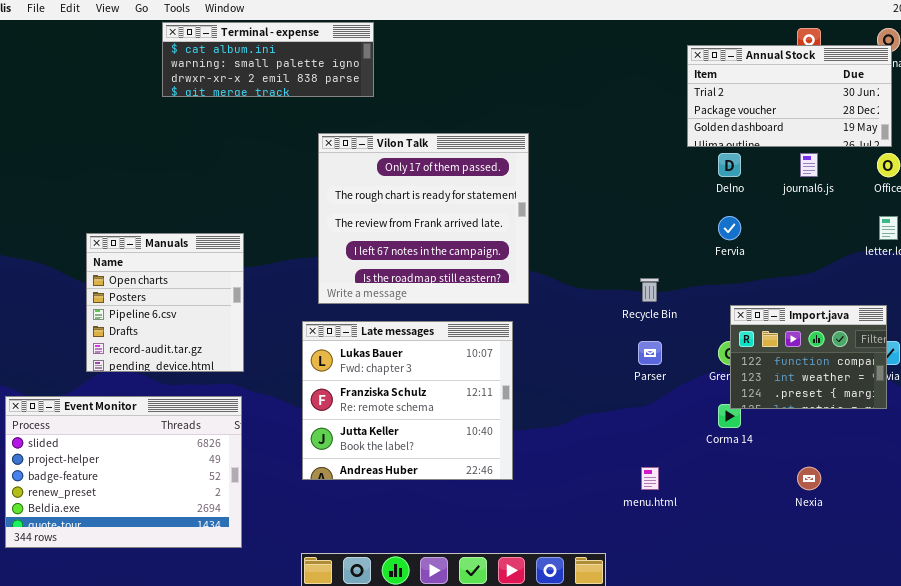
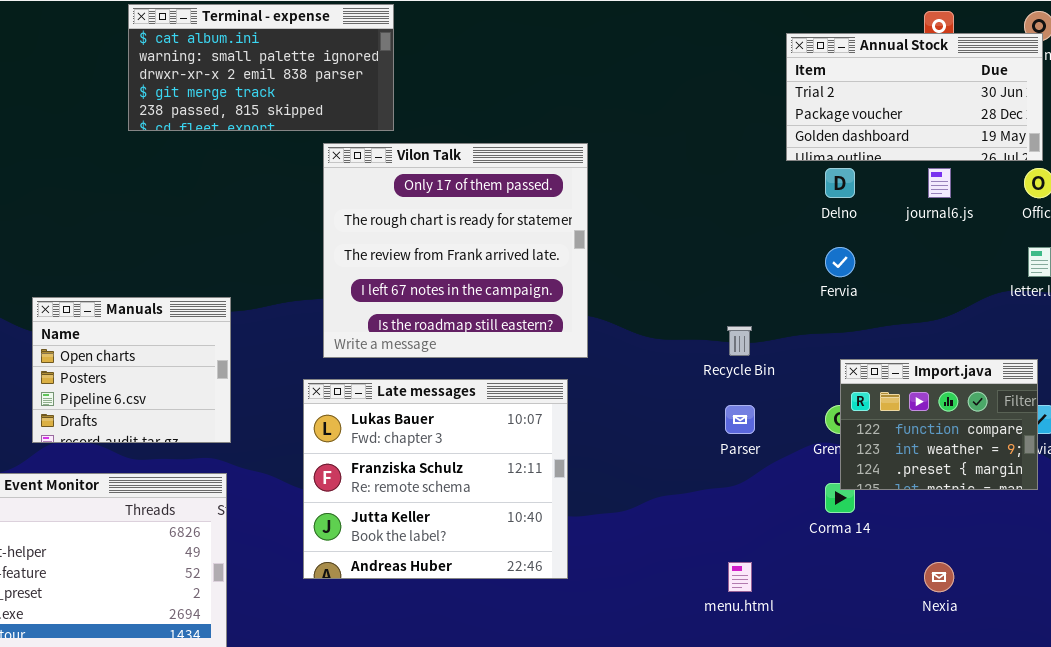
Terminal - expense: [162,22,374,97] -> [128,4,394,131], resized
Manuals: [86,233,244,372] -> [32,297,231,443], resized

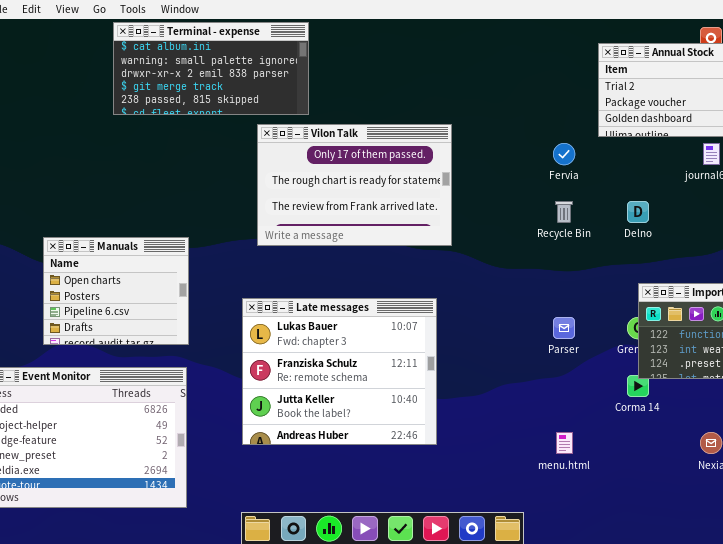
Vilon Talk: [323,143,588,358] -> [257,124,452,246], resized
Delno: [825,168,855,198] -> [627,201,649,223], moved
Fervia: [825,247,855,277] -> [553,143,575,165], moved
Recycle Bin: [727,326,752,356] -> [555,201,573,223], moved

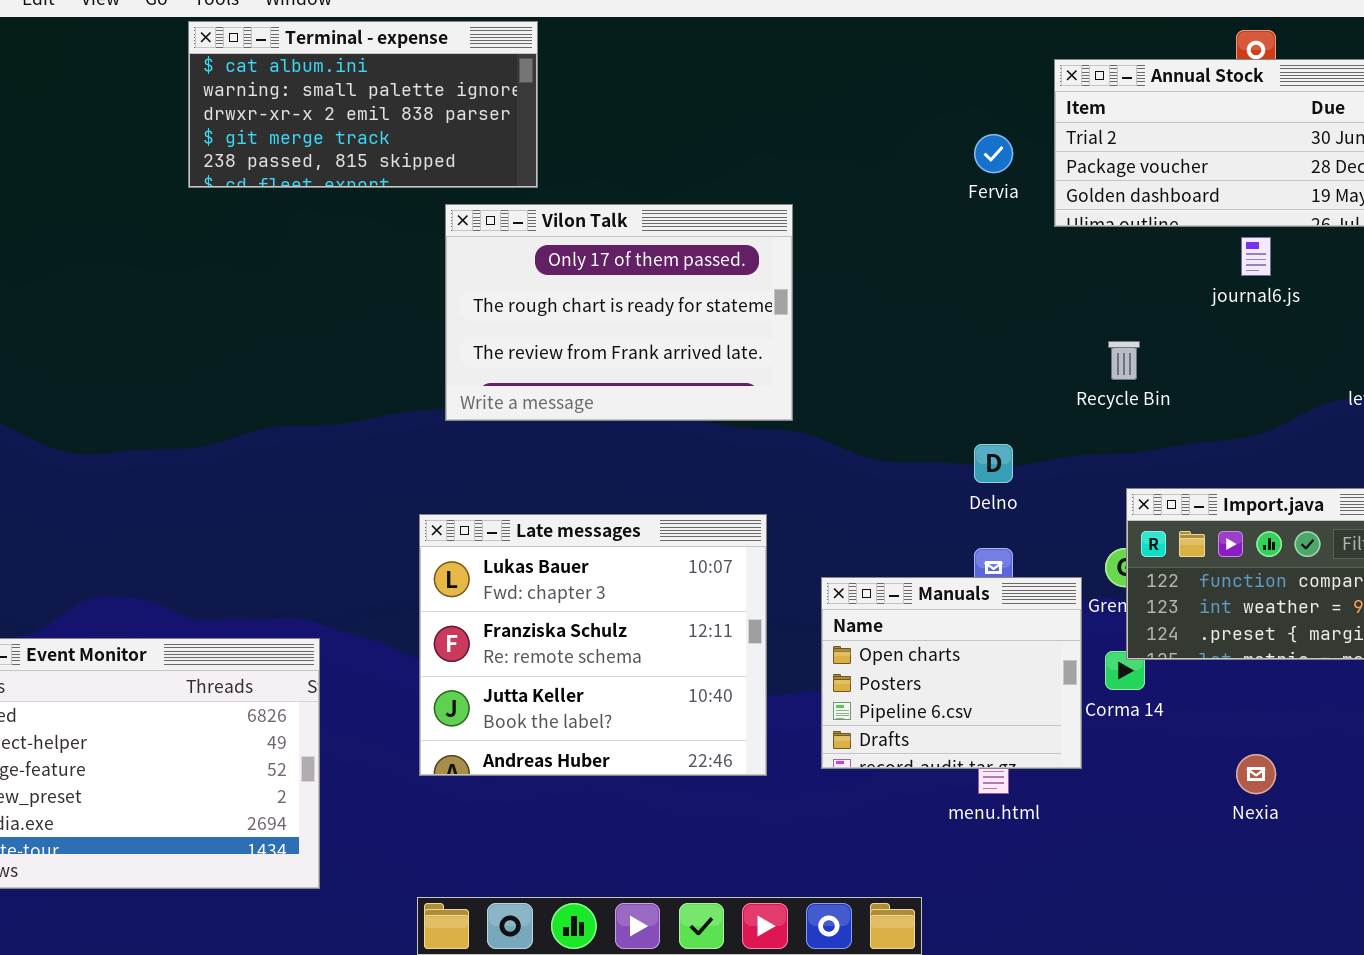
Fervia: [553,143,575,165] -> [974,134,1013,173], moved
Recycle Bin: [555,201,573,223] -> [1108,341,1140,380], moved
Delno: [627,201,649,223] -> [974,444,1013,483], moved
Manuals: [43,237,189,345] -> [821,577,1082,769], moved

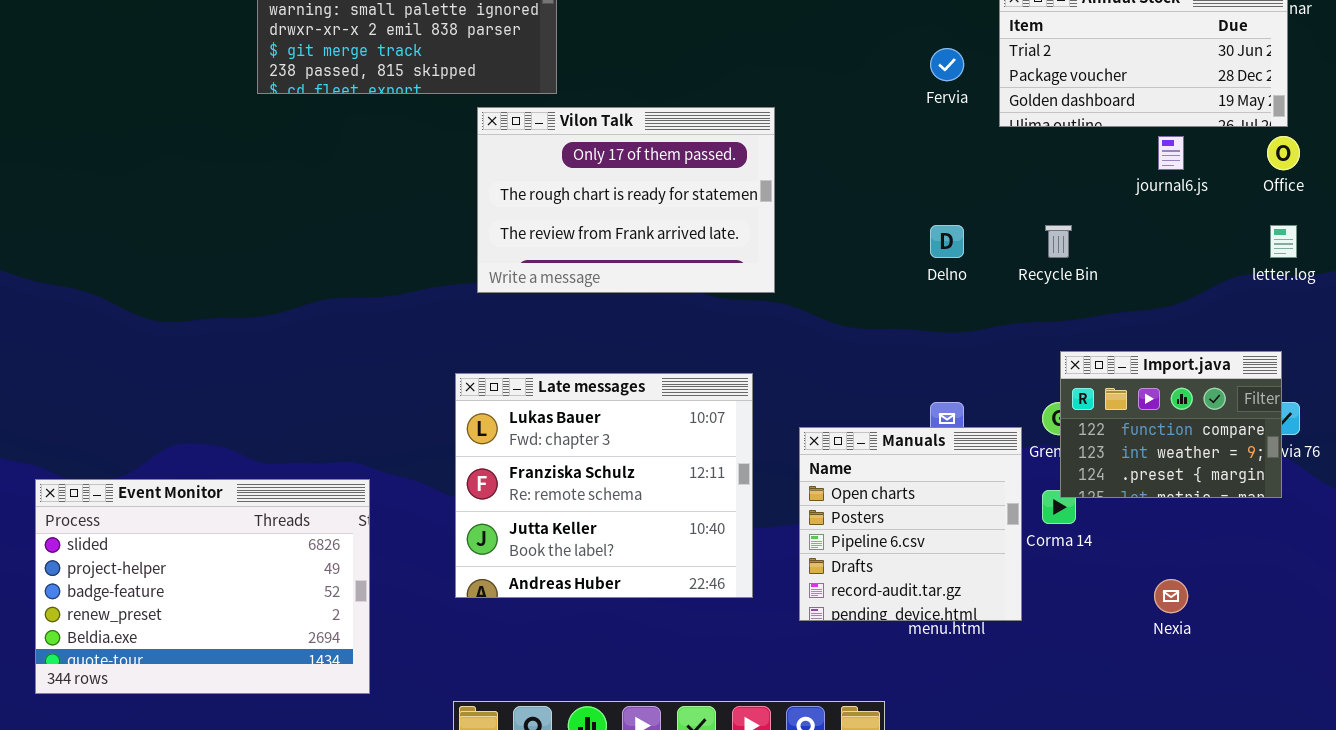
Delno: [974,444,1013,483] -> [930,225,964,258], moved
Manuals: [821,577,1082,769] -> [799,427,1022,621], resized

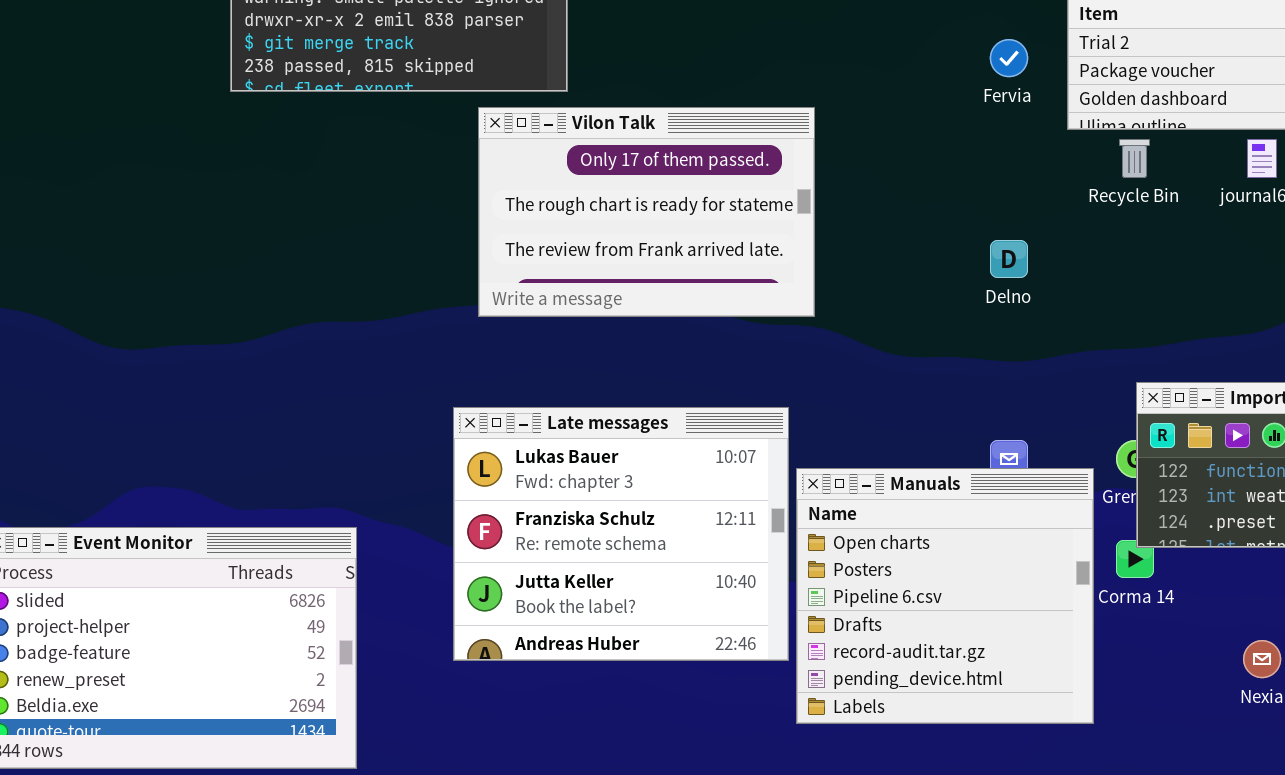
Recycle Bin: [1045,225,1072,258] -> [1119,139,1150,178], moved
Manuals: [799,427,1022,621] -> [796,468,1094,724], resized

